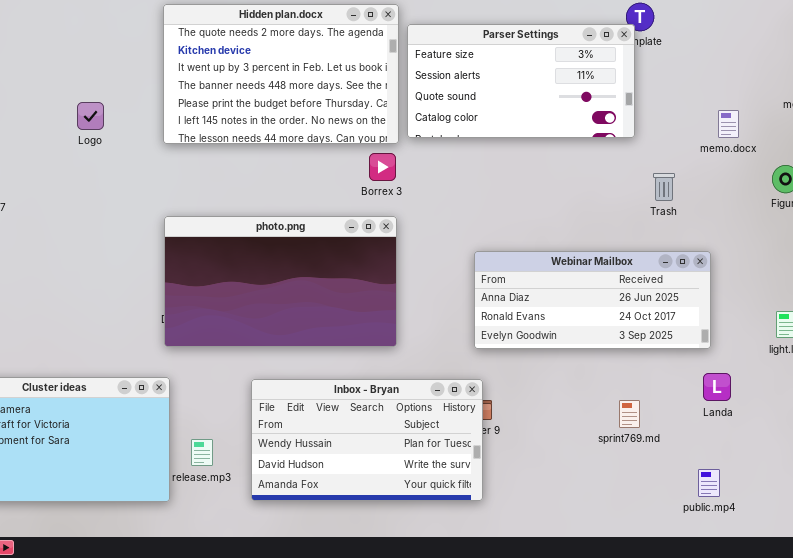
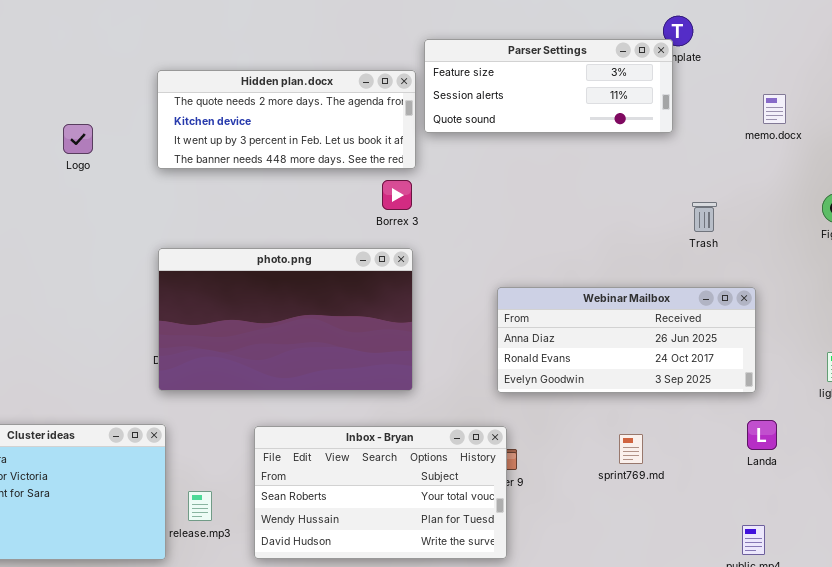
Hidden plan.docx: [163,4,399,144] -> [157,70,416,169], resized
Parser Settings: [407,24,635,138] -> [424,39,673,133], resized
memo.docx: [718,110,739,138] -> [763,94,786,124], moved
Inbox - Bryan: [251,379,483,501] -> [254,426,507,559], scrolled up 1 row
sprint769.md: [619,400,640,428] -> [619,434,643,464], moved

